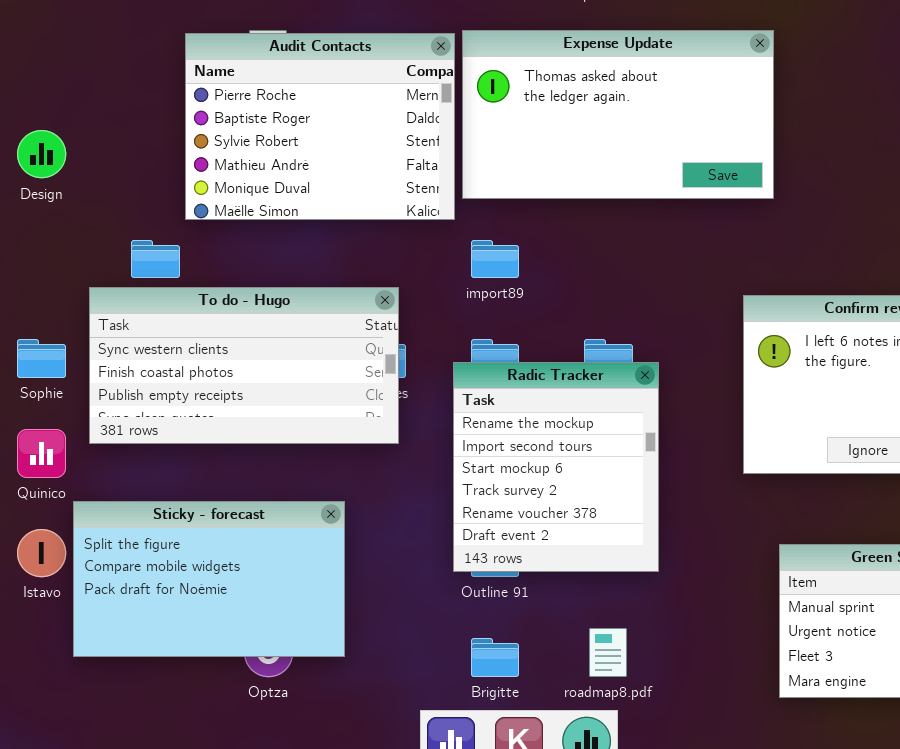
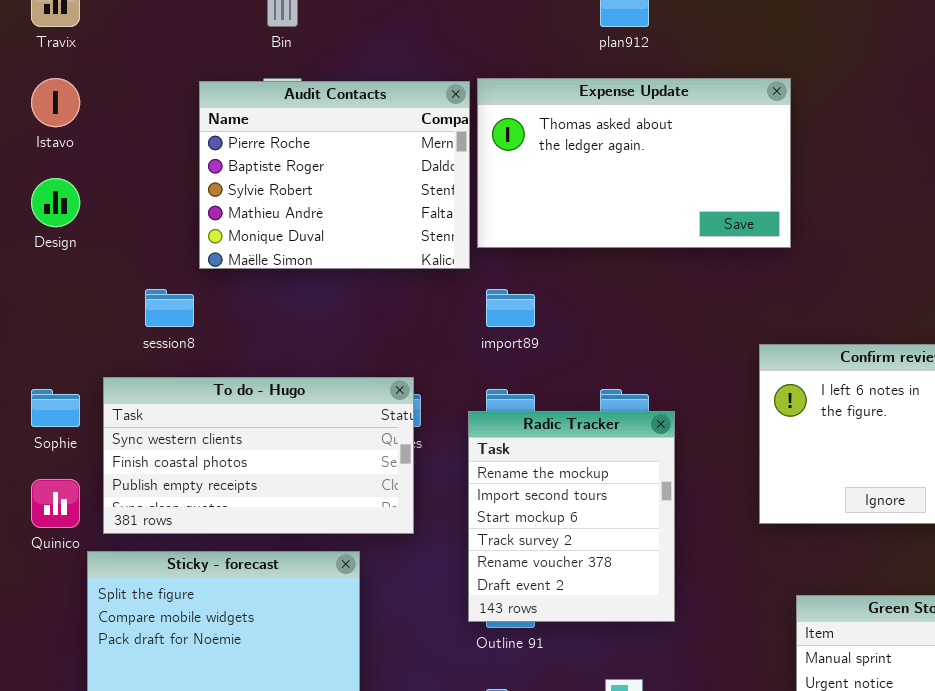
To do - Hugo: [89,287,399,444] -> [103,377,414,534], moved
Istavo: [17,529,66,577] -> [31,78,80,127], moved

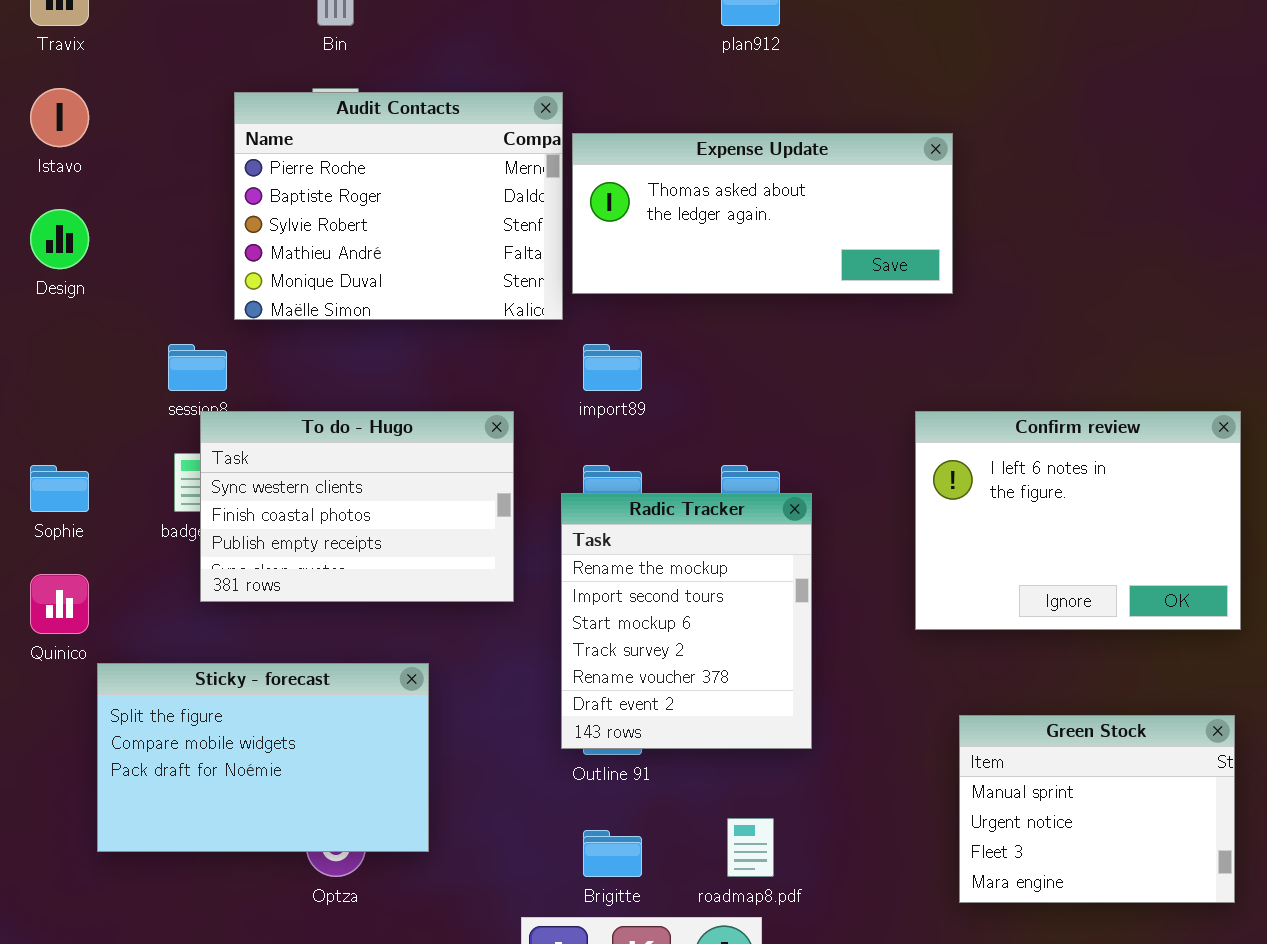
Expense Update: [477,78,791,248] -> [572,133,953,294], resized
To do - Hugo: [103,377,414,534] -> [200,411,514,602], moved, resized

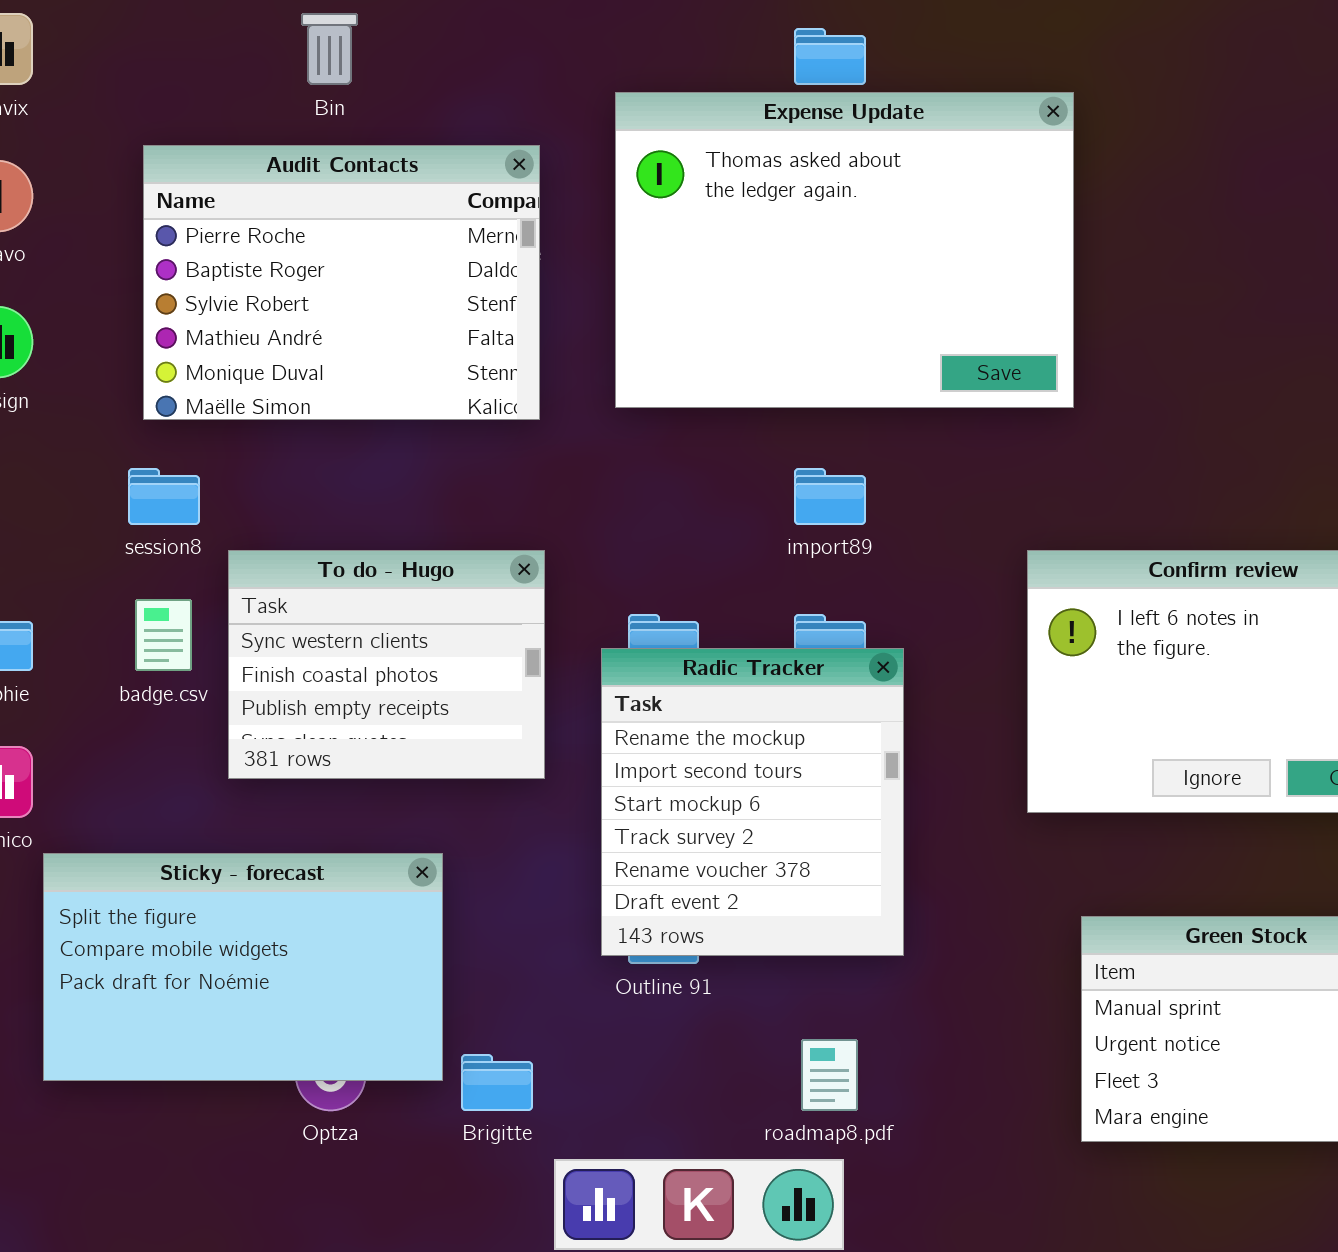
Audit Contacts: [234,92,563,320] -> [143,145,540,420], moved
Expense Update: [572,133,953,294] -> [615,92,1074,408], resized
import89: [583,344,642,391] -> [794,468,866,525], moved
To do - Hugo: [200,411,514,602] -> [228,550,545,779], resized
Brigitte: [583,830,642,877] -> [461,1054,533,1111], moved

